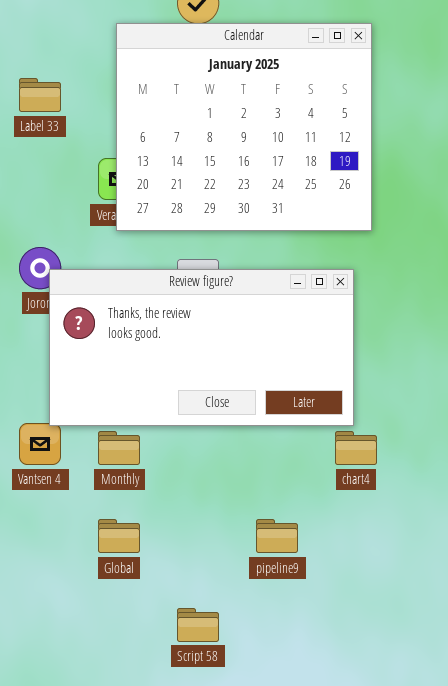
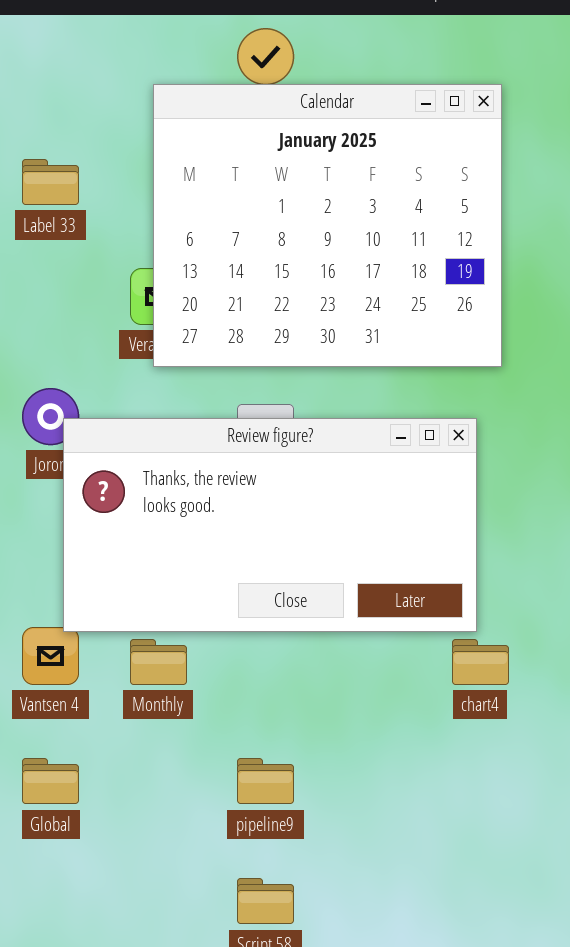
Global: [98,519,140,553] -> [22,758,79,804], moved
pipeline9: [256,519,298,553] -> [237,758,294,804], moved

